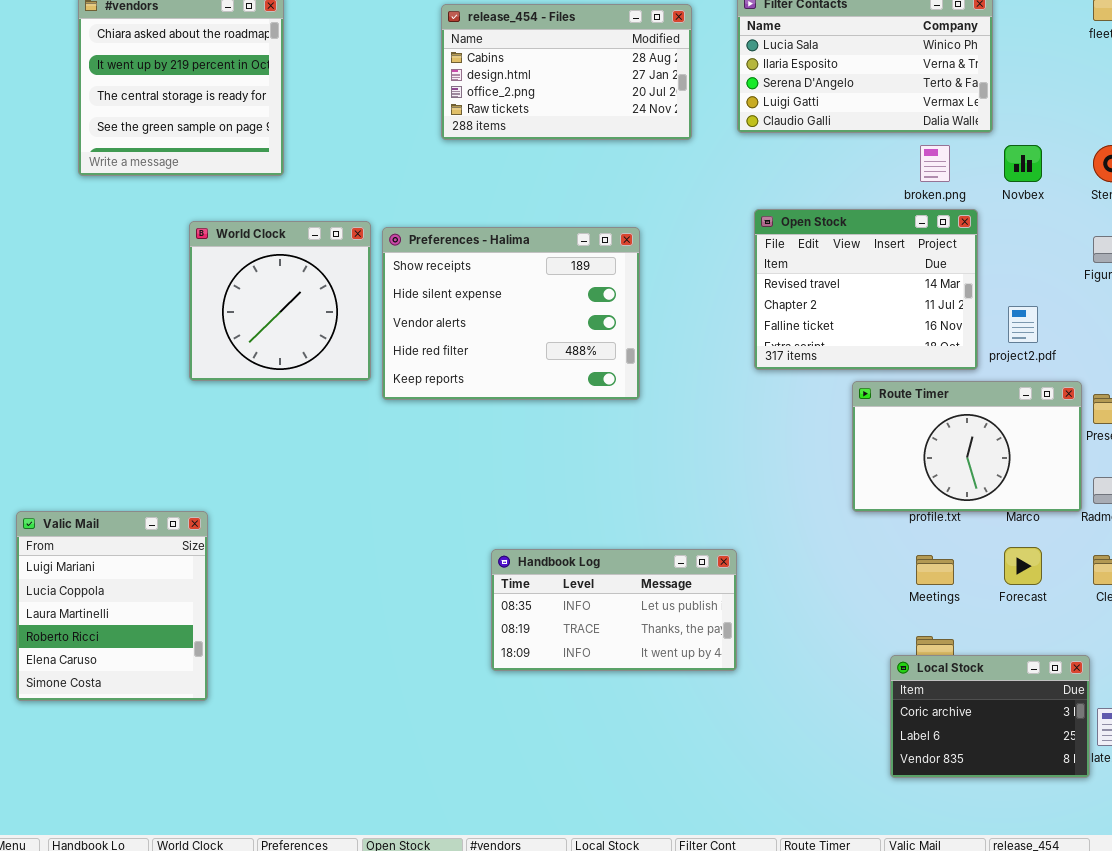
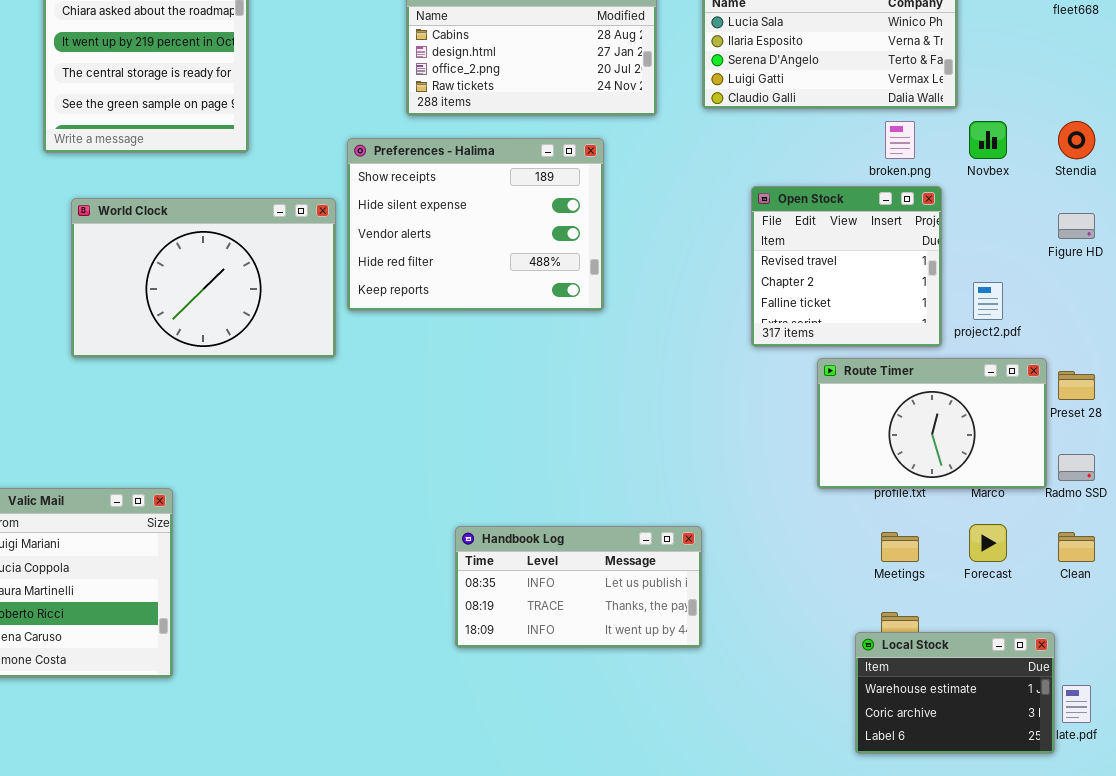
Open Stock: [754,209,978,370] -> [751,186,942,347], resized
World Clock: [189,221,371,381] -> [71,198,336,358], resized
Preferences - Halima: [382,227,640,400] -> [347,138,604,311], moved
Local Stock: [890,655,1090,778] -> [855,632,1055,754], scrolled up 1 row

